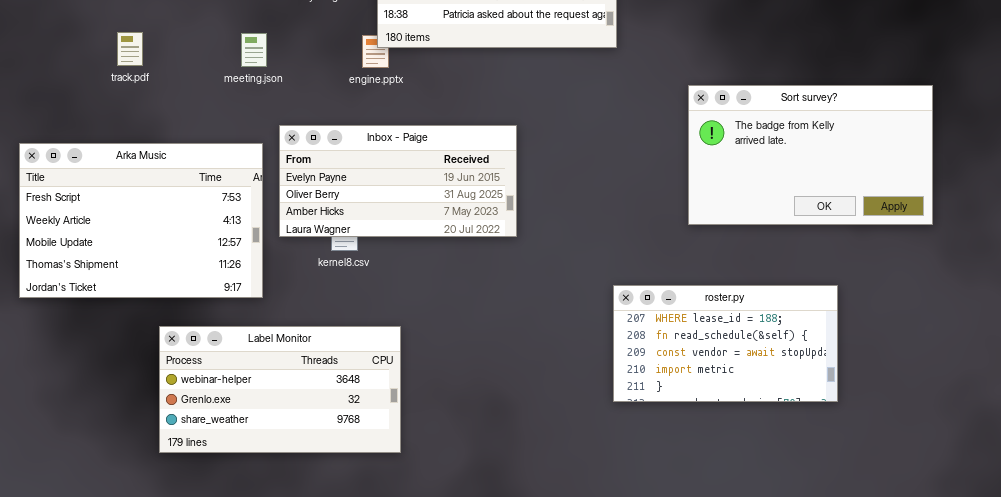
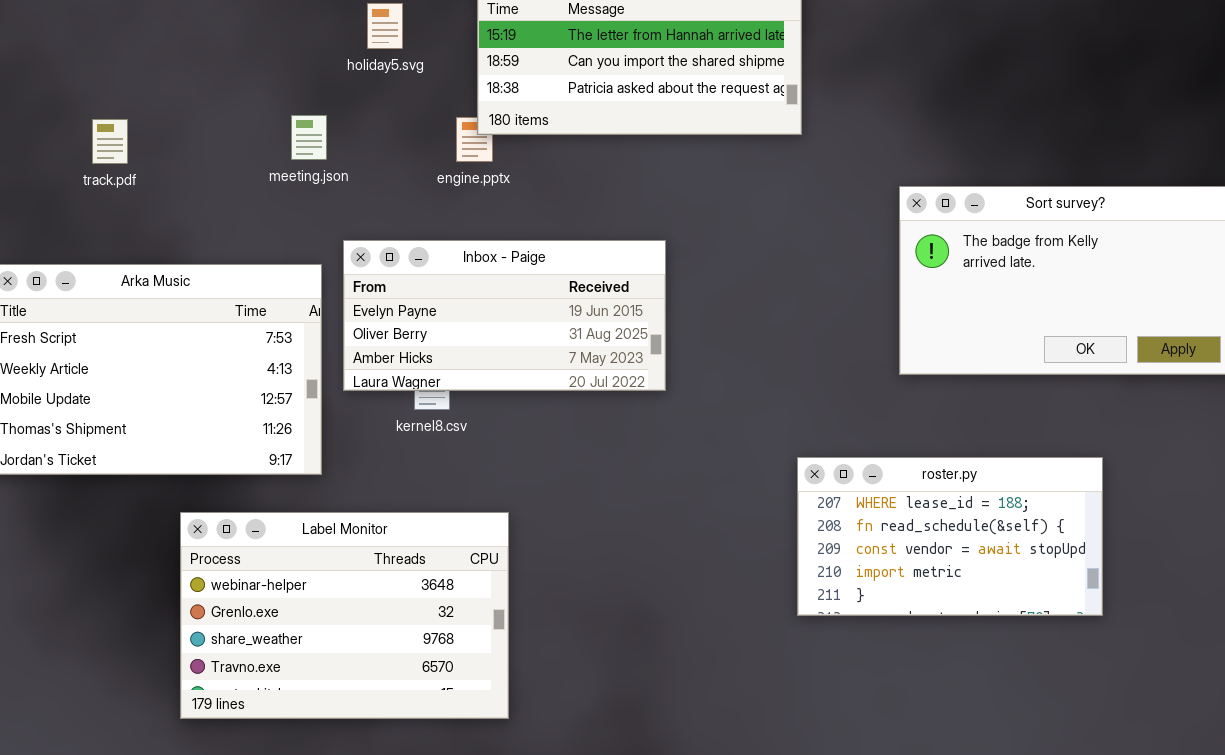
track.pdf: [117,32,143,66] -> [92,119,128,164], moved
Label Monitor: [159,326,401,453] -> [180,512,509,719], resized

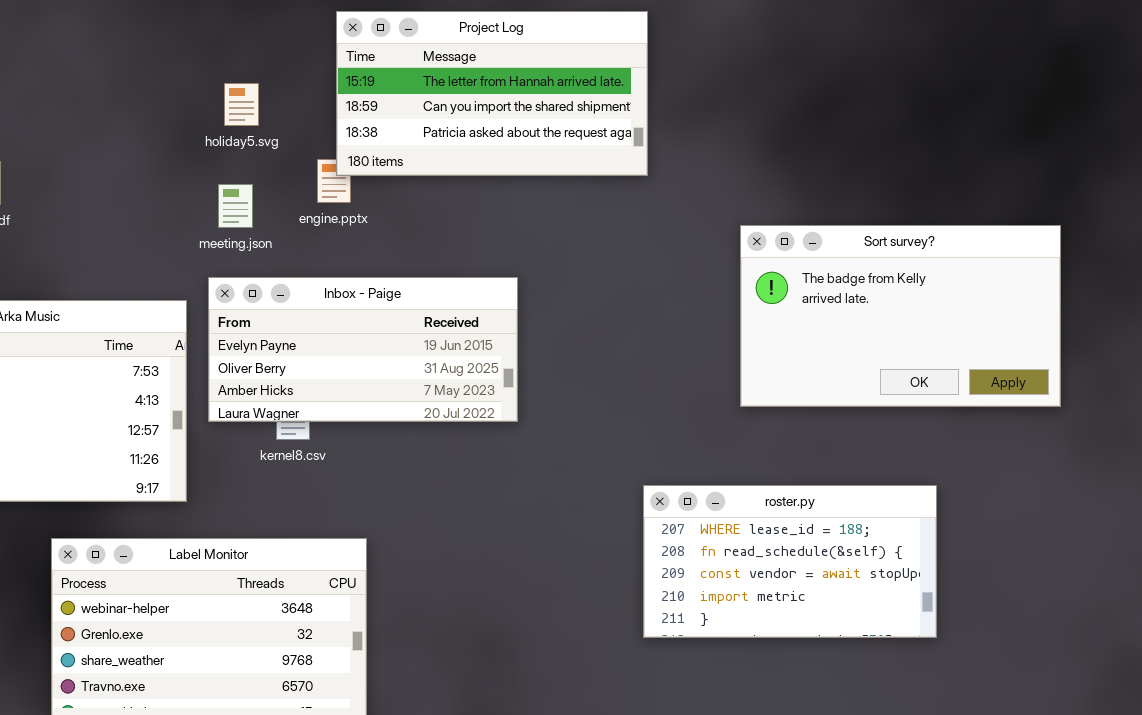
holiday5.svg: [367,3,403,49] -> [224,83,259,126], moved
meeting.json: [291,115,327,160] -> [218,184,253,228], moved

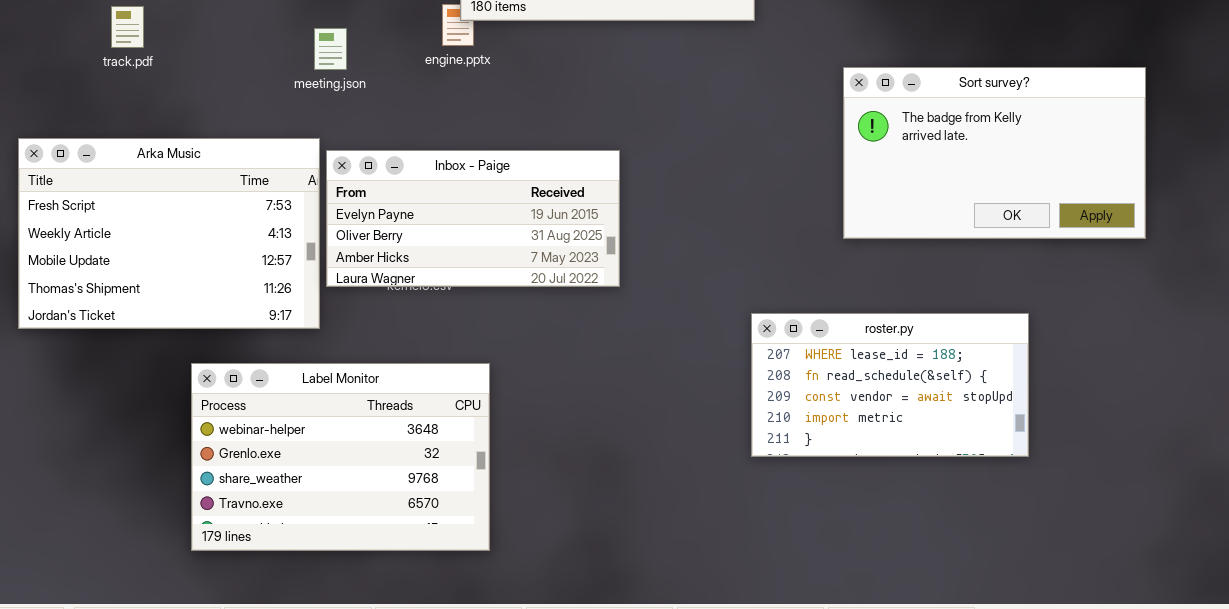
meeting.json: [218,184,253,228] -> [314,28,347,70], moved
Inbox - Paige: [208,277,518,422] -> [326,150,620,287], moved

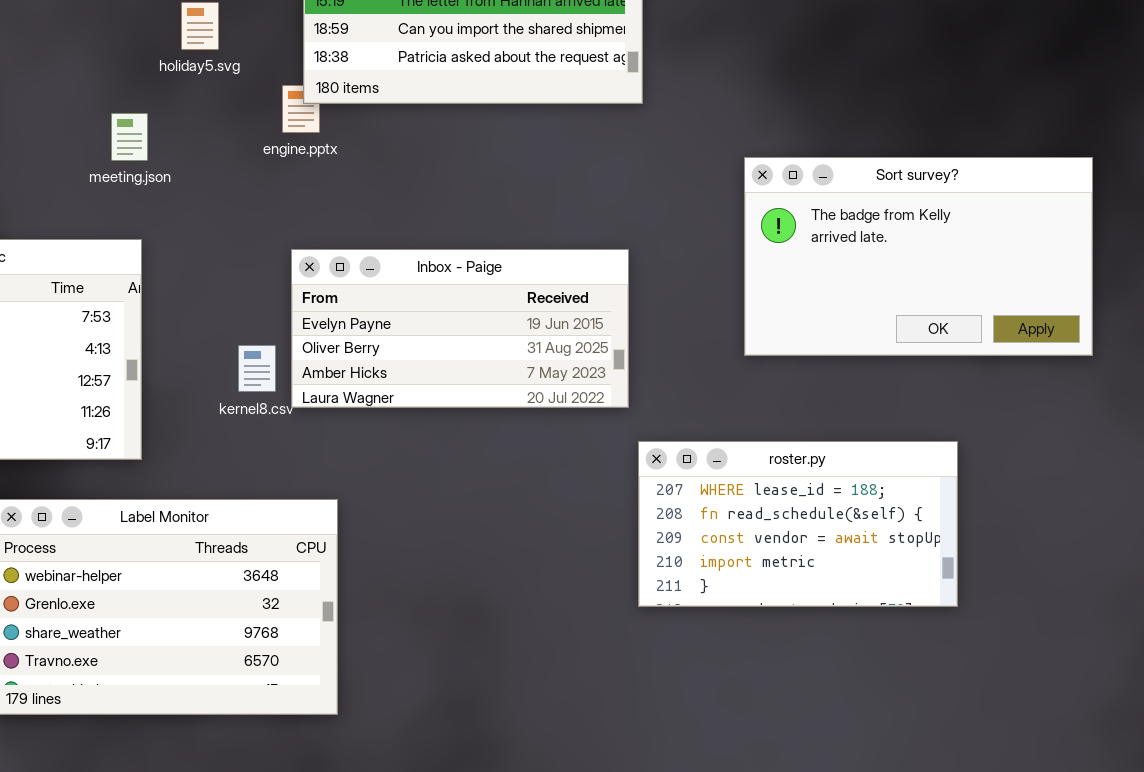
meeting.json: [314,28,347,70] -> [111,113,148,161], moved
Inbox - Paige: [326,150,620,287] -> [291,249,629,408], moved

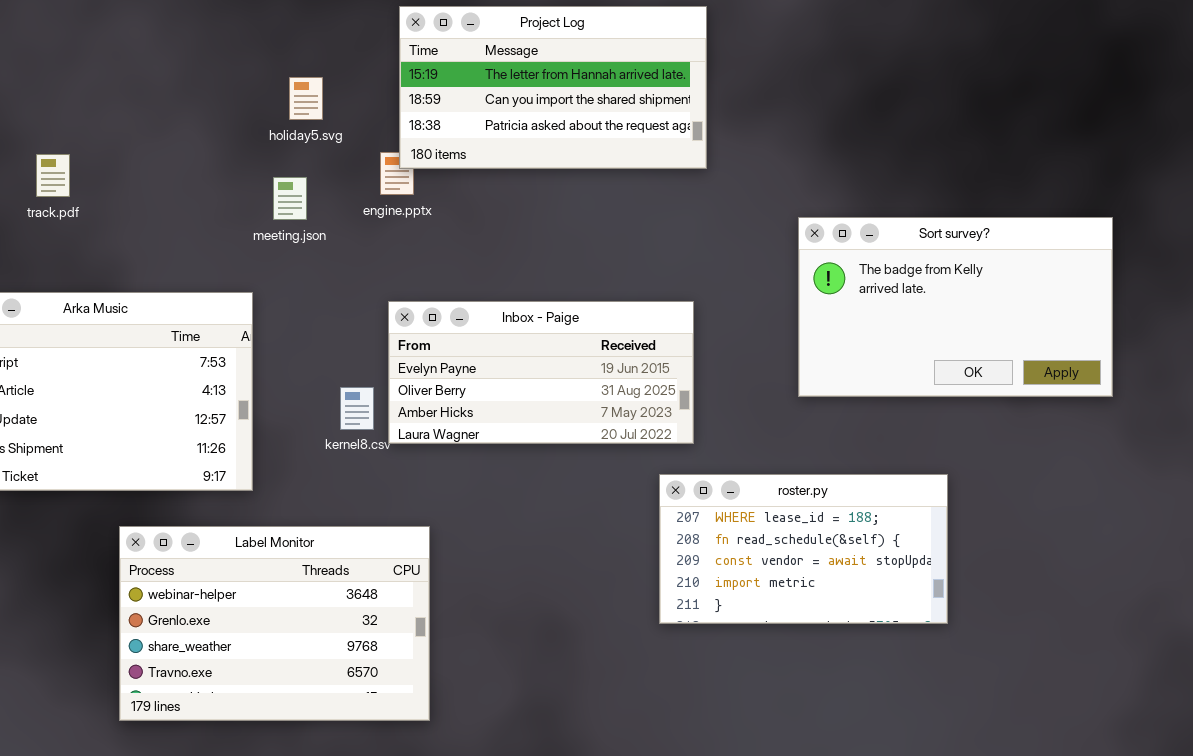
meeting.json: [111,113,148,161] -> [273,177,307,220], moved
roster.py: [638,441,958,607] -> [659,474,948,624], moved

